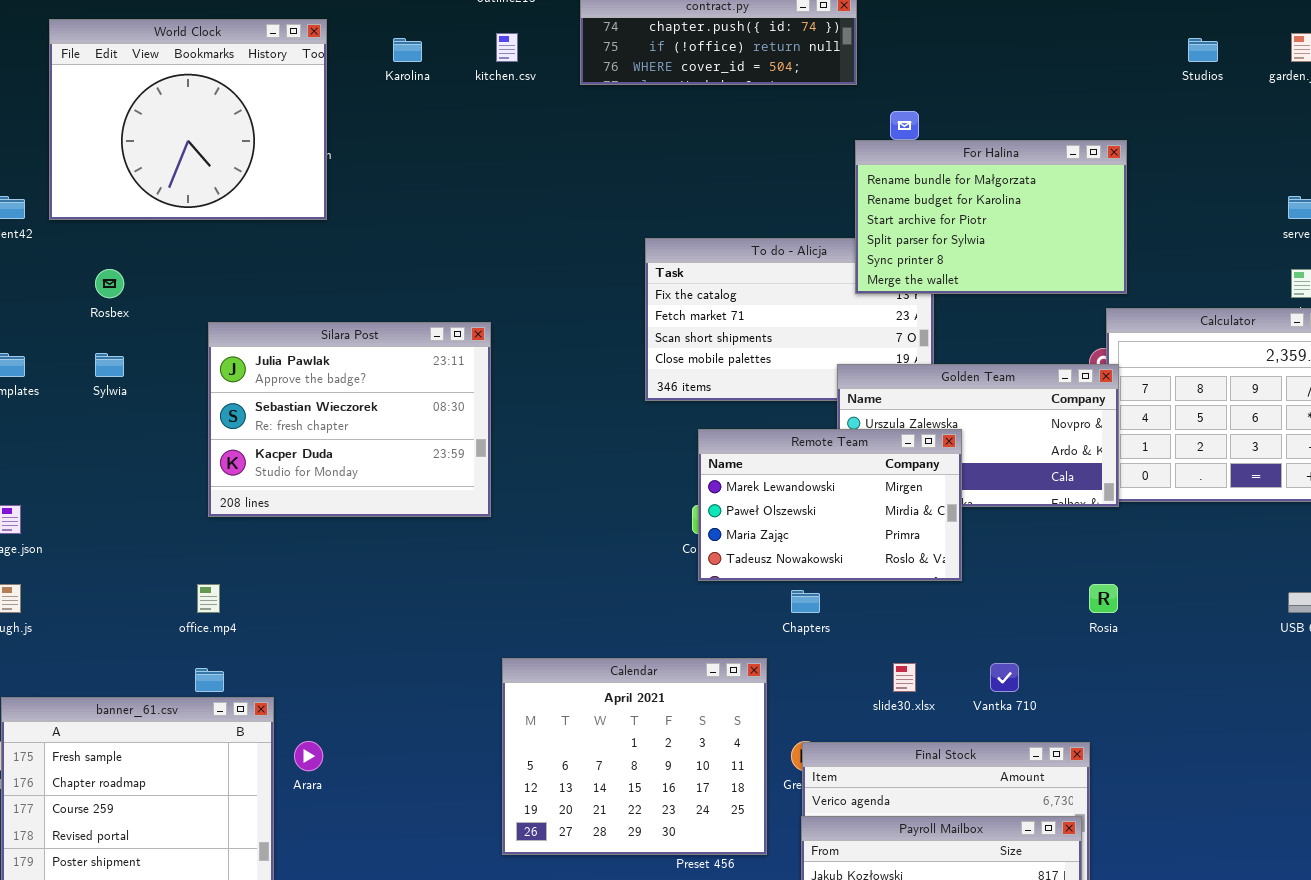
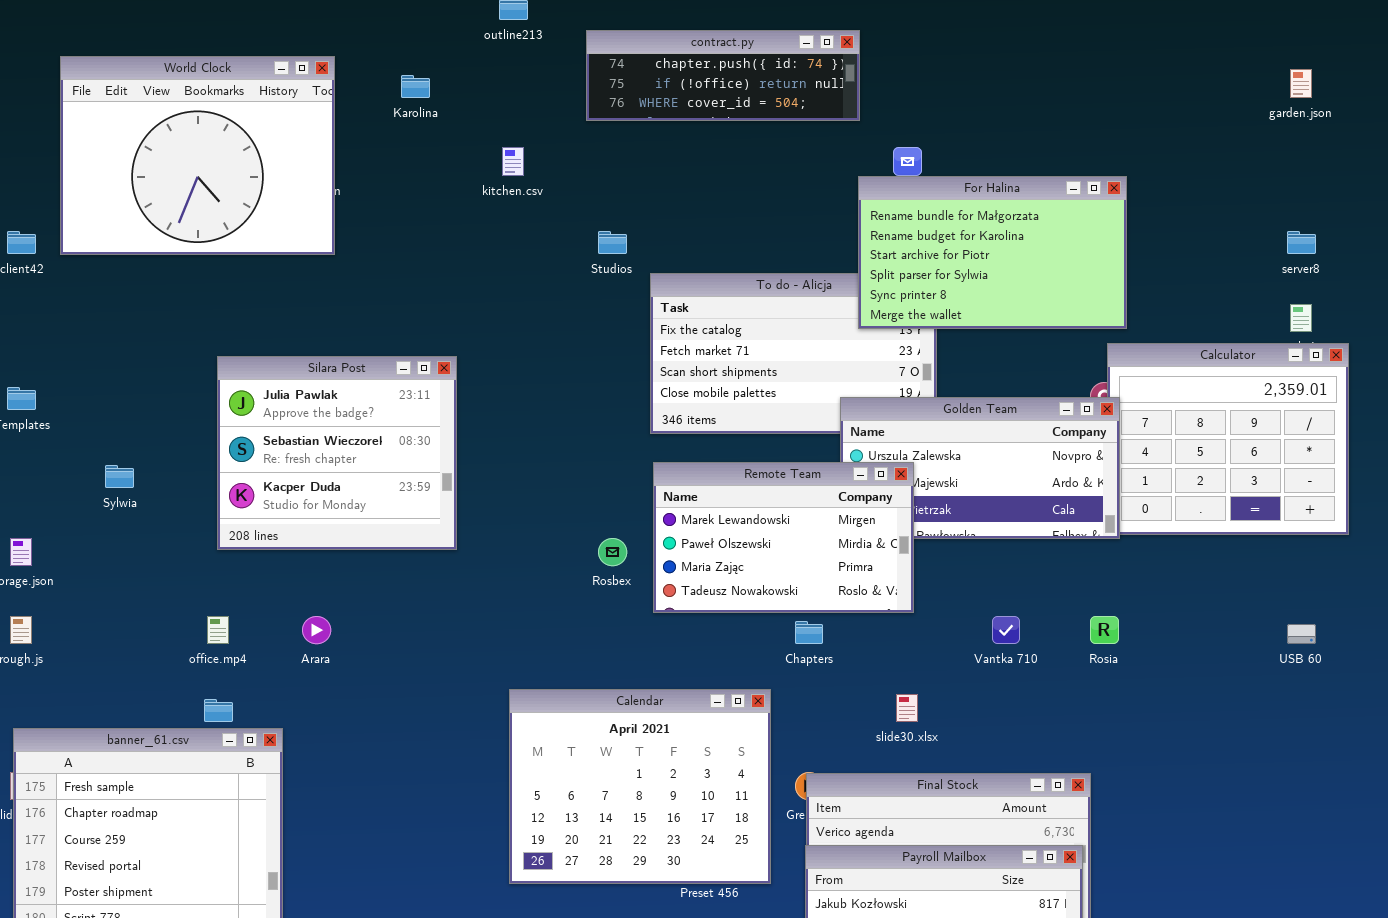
kitchen.csv: [496,33,518,62] -> [502,147,524,176], moved
Studios: [1188,38,1218,62] -> [598,231,627,254], moved
Rosbex: [95,269,124,298] -> [598,538,627,566], moved
Silara Post: [208,322,491,517] -> [217,356,457,550], resized
Sylwia: [95,353,124,377] -> [105,465,134,488], moved
Remote Team: [698,429,962,581] -> [653,462,914,613], moved
Vantka 710: [990,663,1019,692] -> [992,616,1020,644], moved
Arara: [294,741,323,771] -> [302,616,331,644], moved

